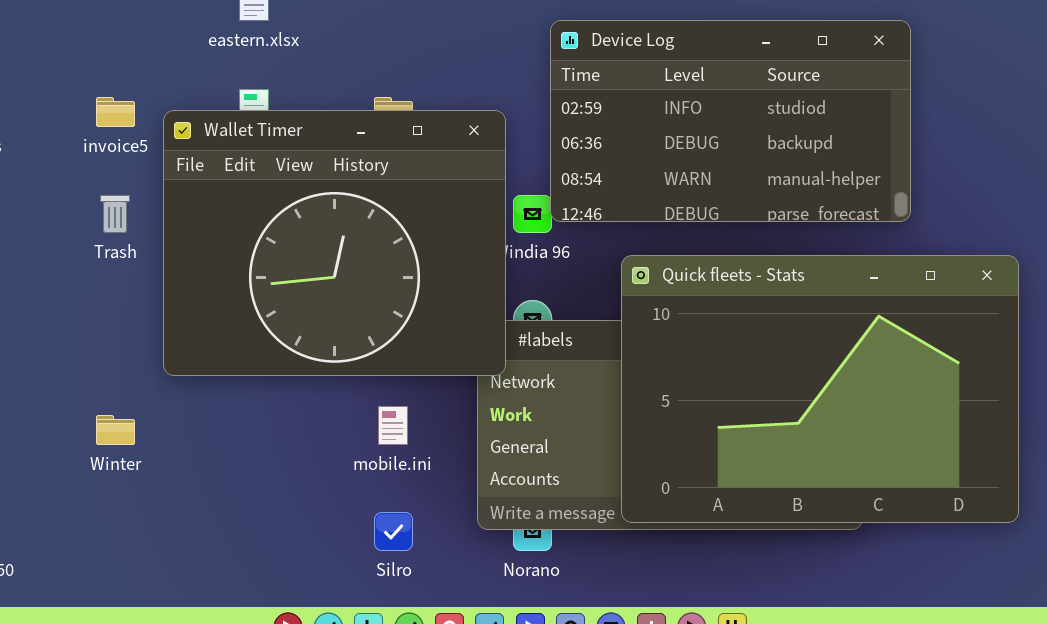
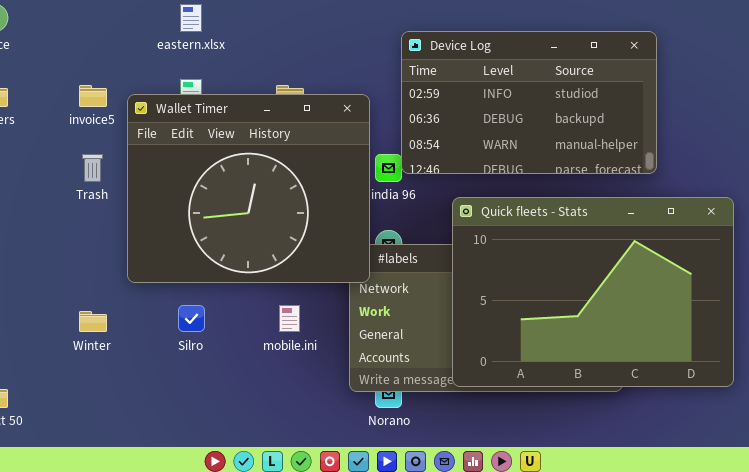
Silro: [374,512,413,551] -> [178,305,205,332], moved

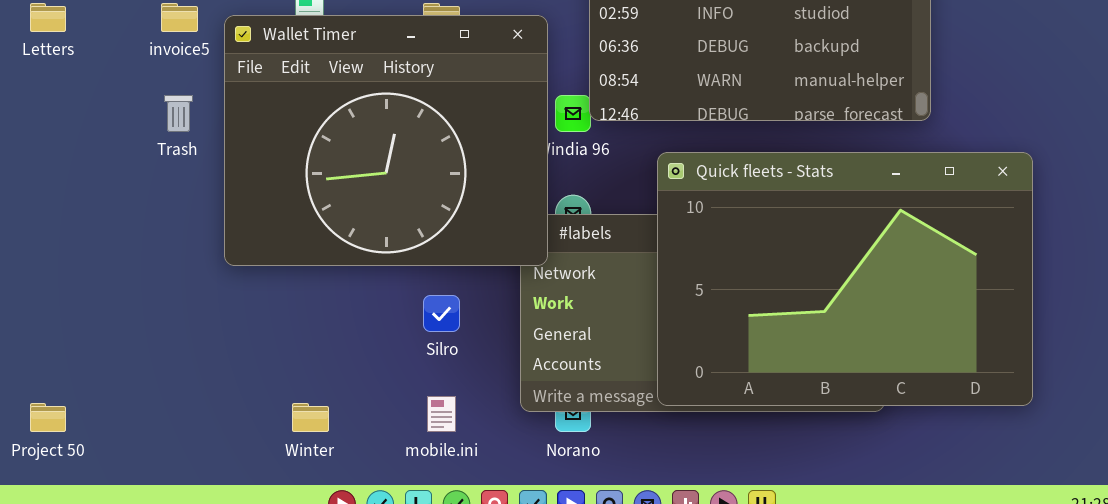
Silro: [178,305,205,332] -> [423,295,460,332], moved
mobile.ini: [279,305,300,332] -> [427,396,456,432], moved
Winter: [79,311,107,332] -> [292,403,329,432], moved

